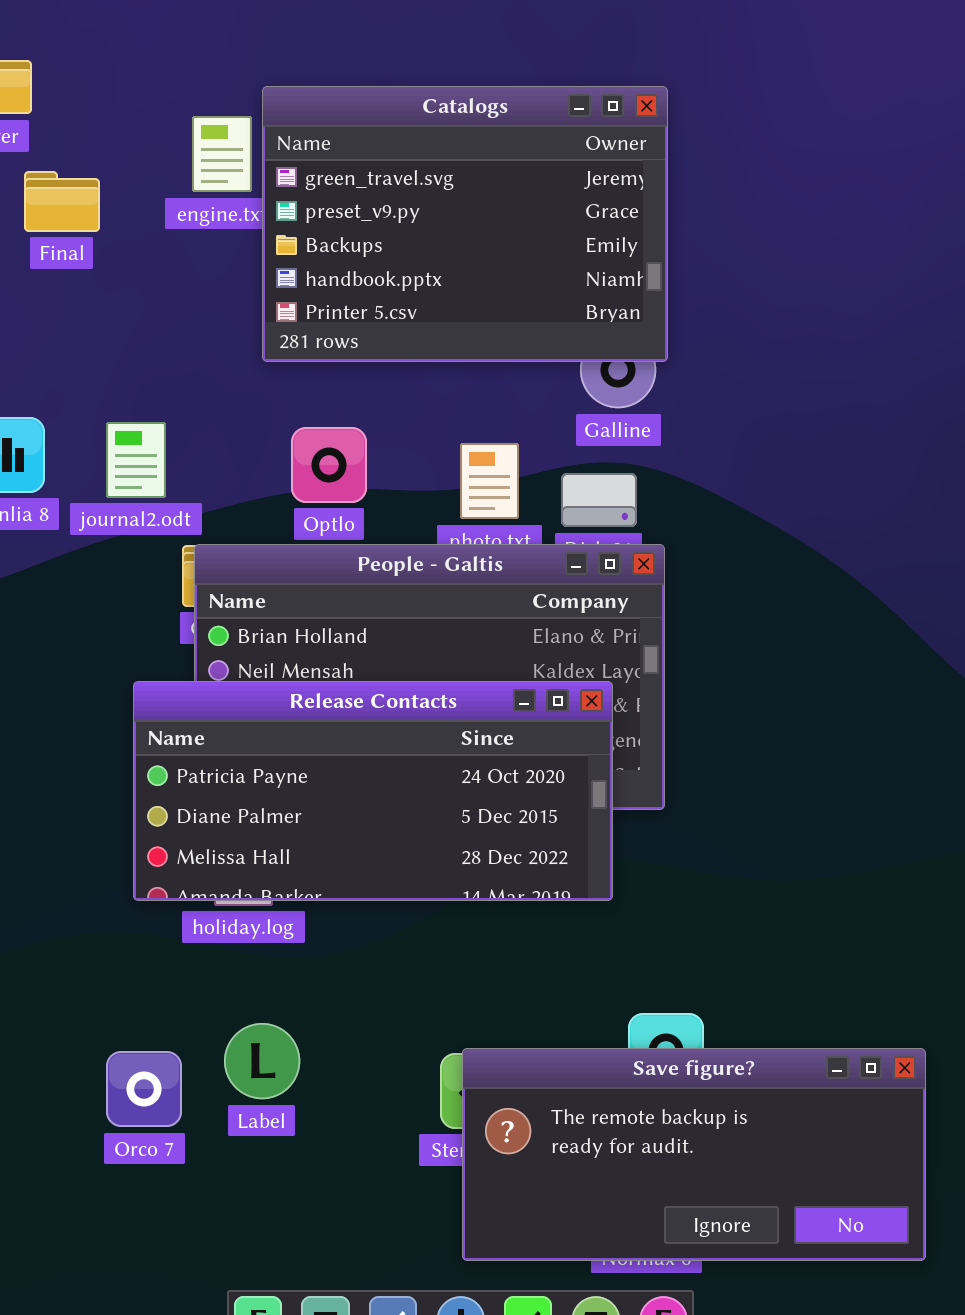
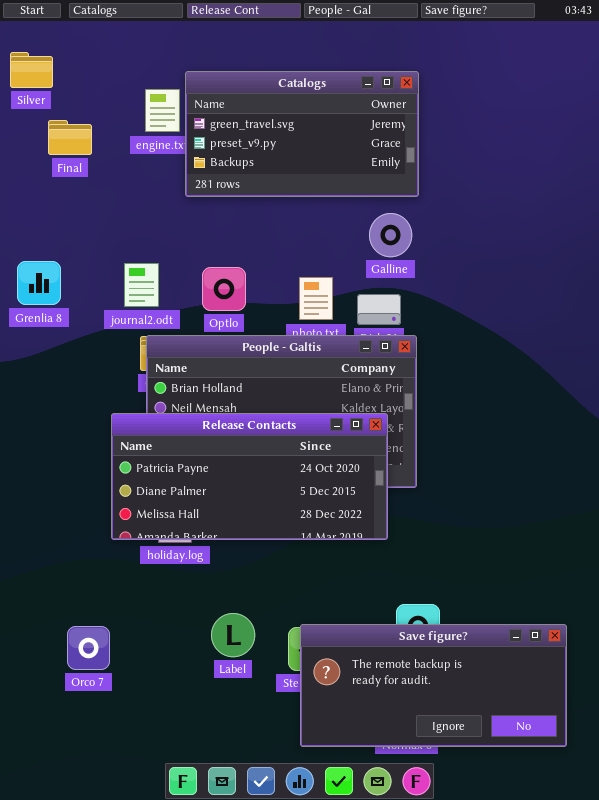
Catalogs: [262,86,668,362] -> [185,71,419,197], resized
journal2.odt: [106,422,166,498] -> [124,263,159,307], moved
Label: [224,1023,300,1099] -> [211,613,255,657], moved
Orco 7: [106,1051,182,1127] -> [67,626,110,670], moved

